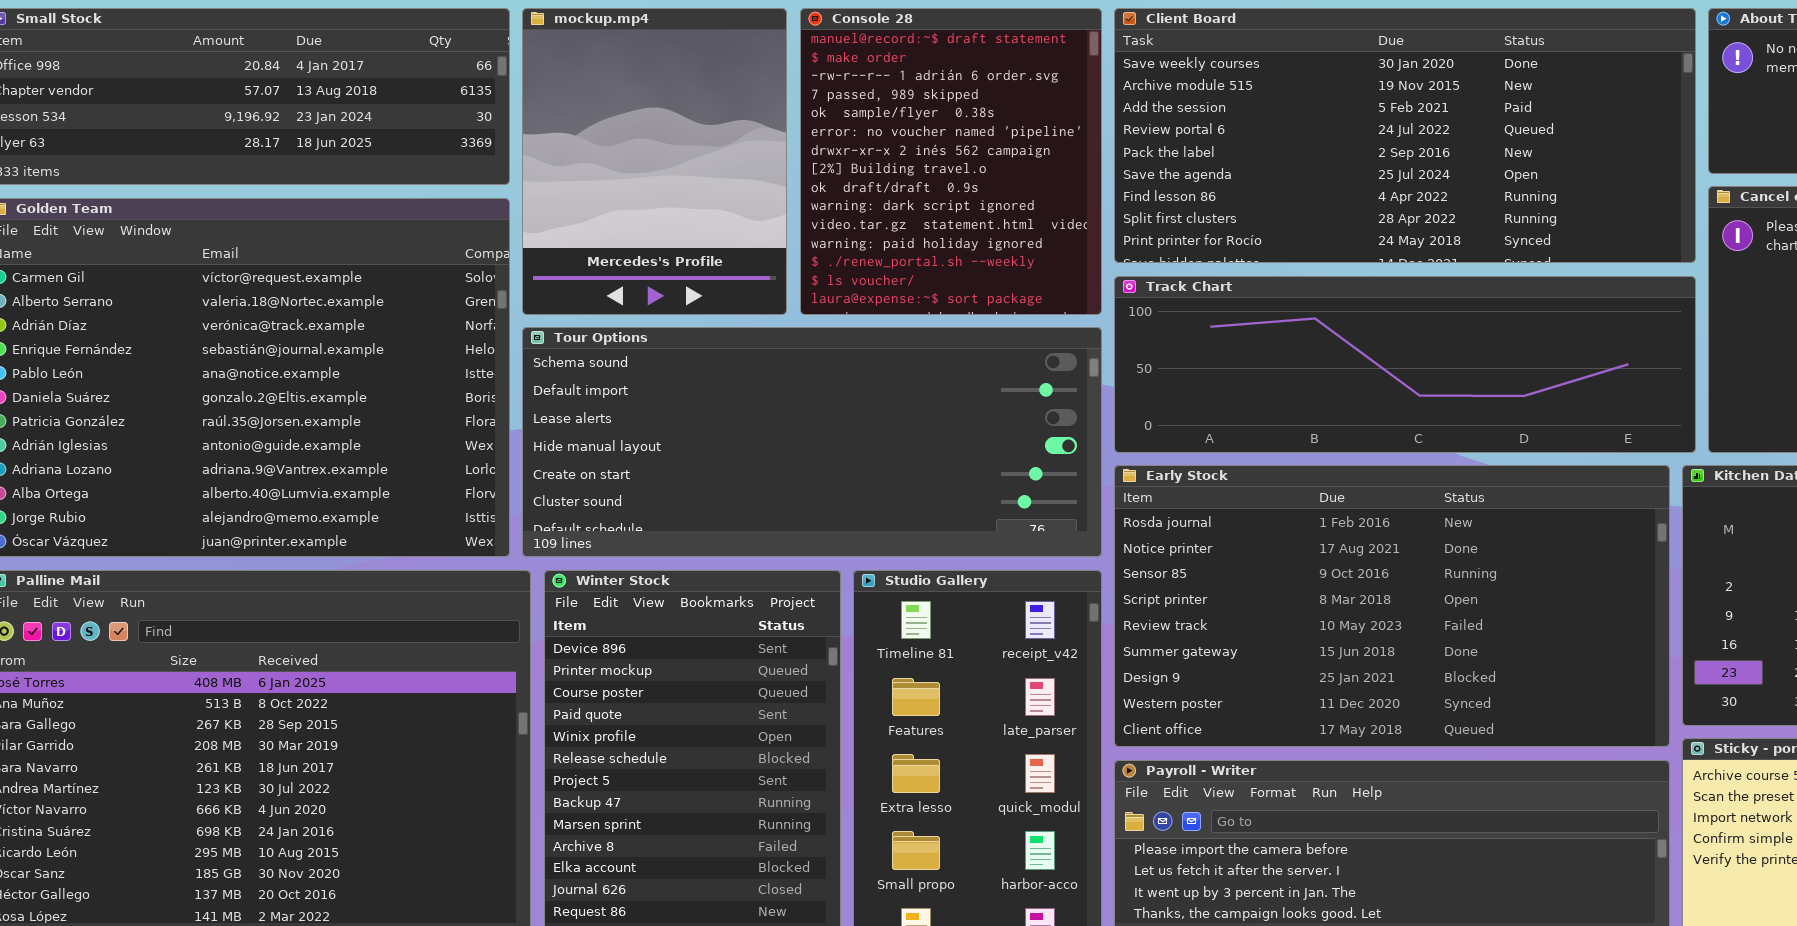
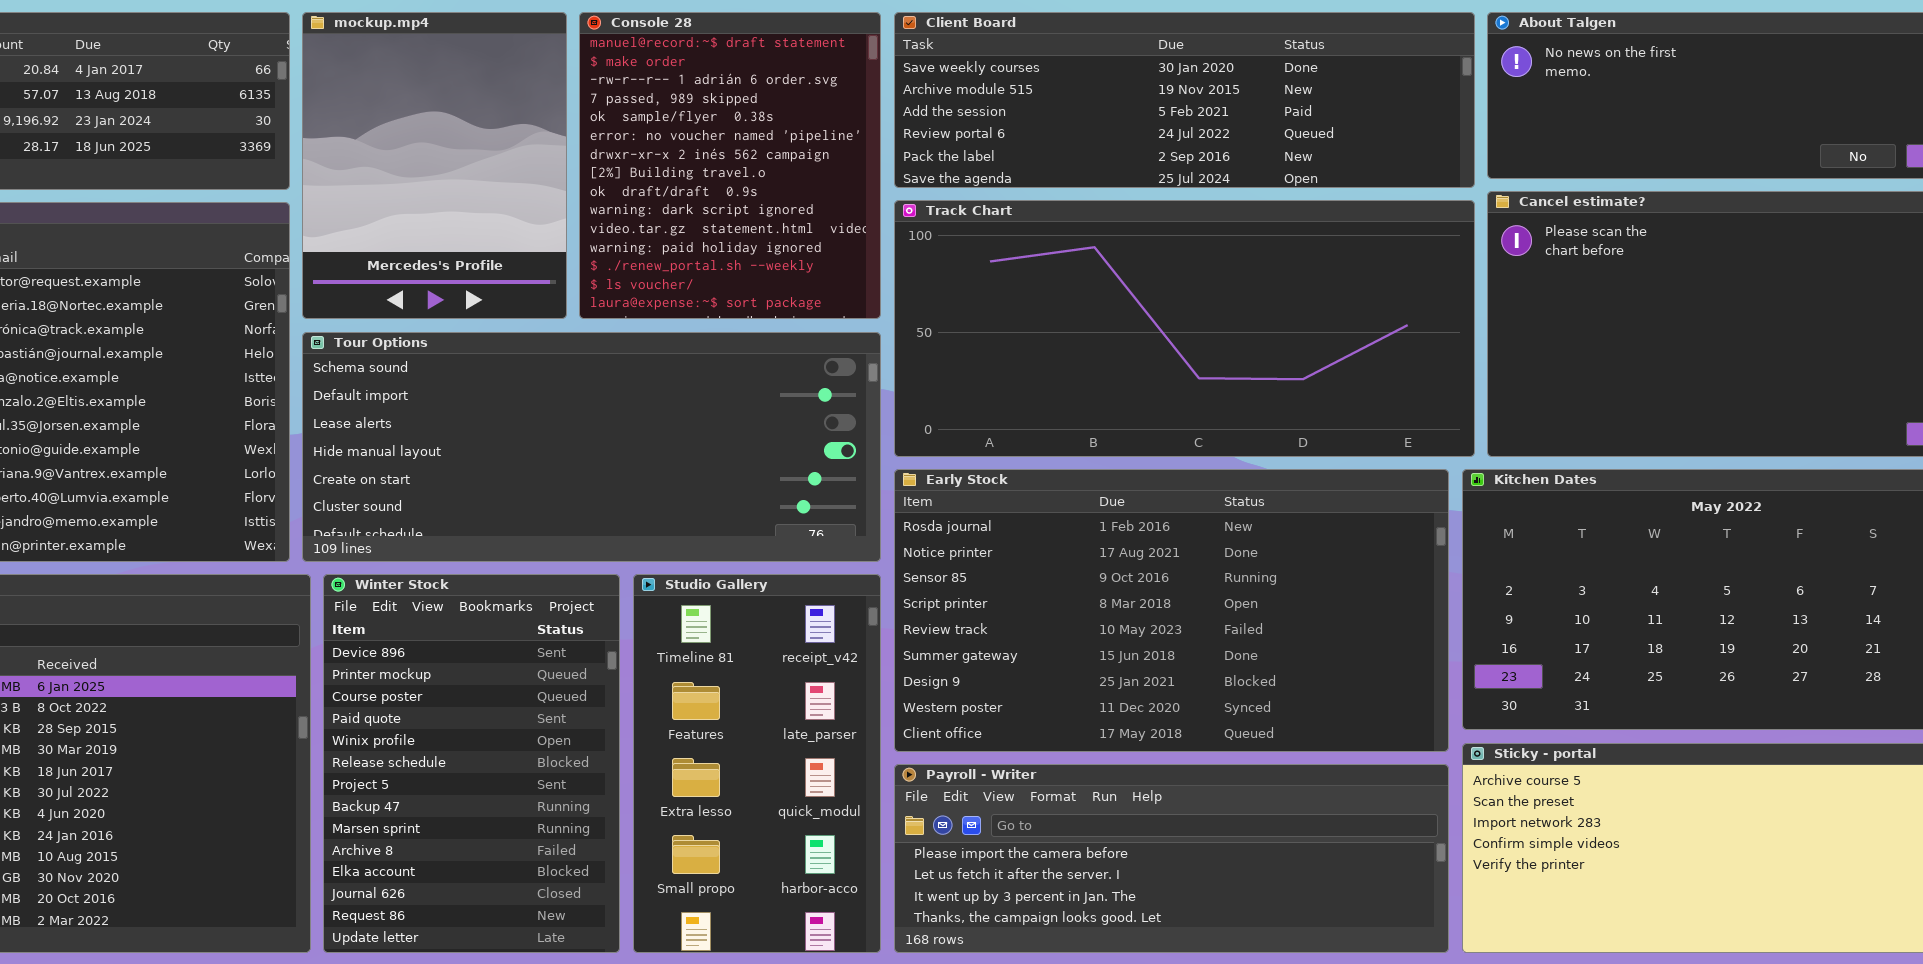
Client Board: [1114,8,1696,263] -> [894,12,1475,188], resized
Track Chart: [1114,276,1696,453] -> [894,200,1475,457], resized

